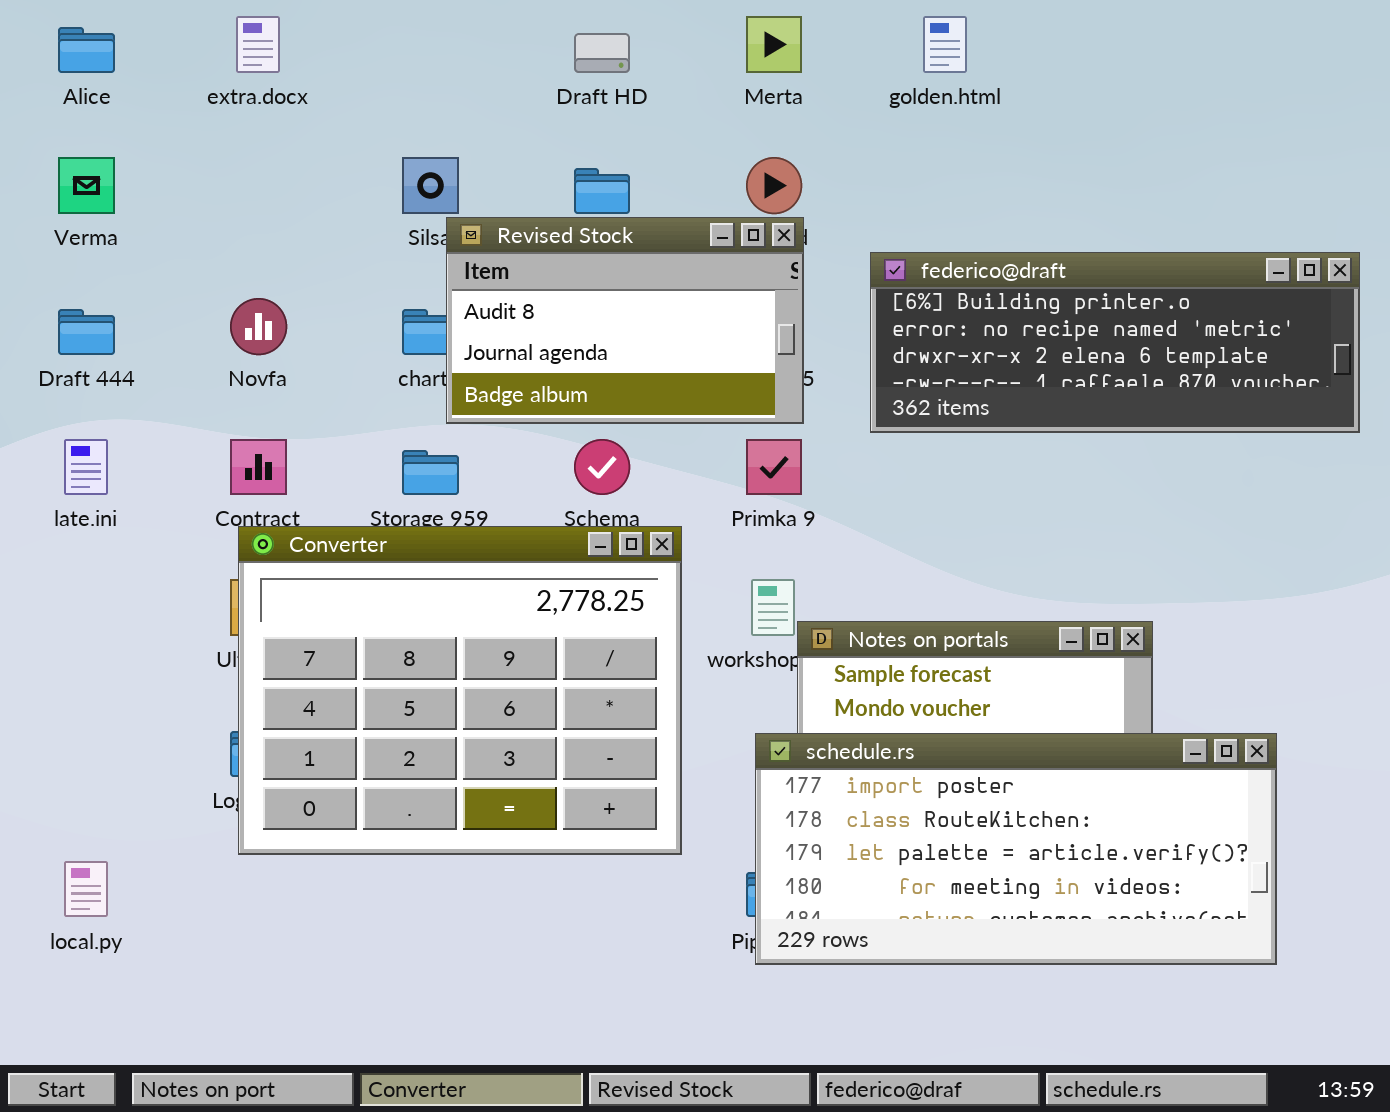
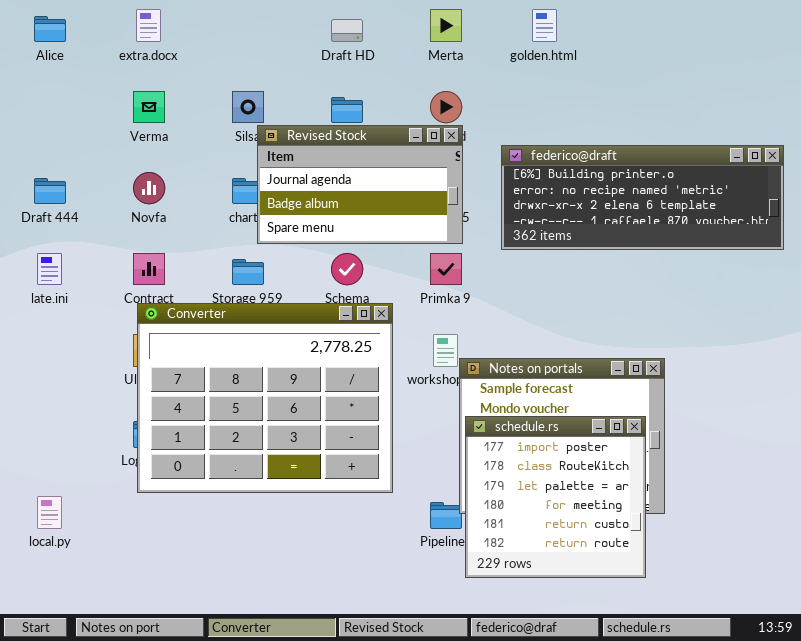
Verma: [58,157,115,214] -> [133,91,165,123], moved
Revised Stock: [446,217,804,424] -> [257,125,463,244], scrolled down 1 row
schedule.rs: [755,733,1277,965] -> [465,416,646,578], moved, resized

